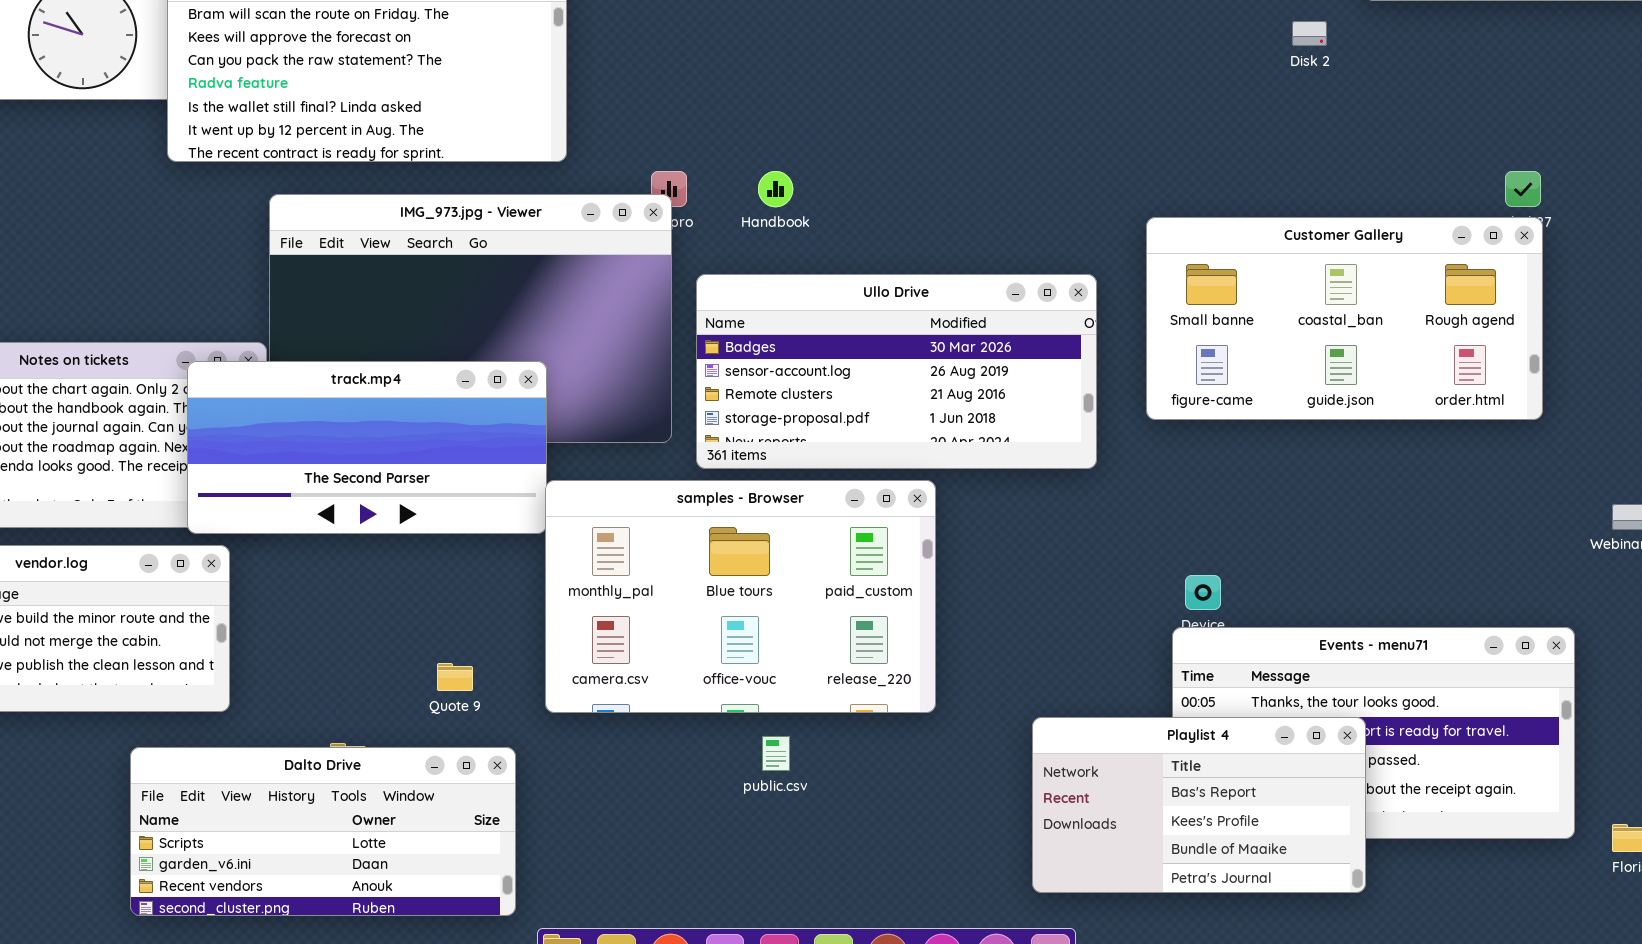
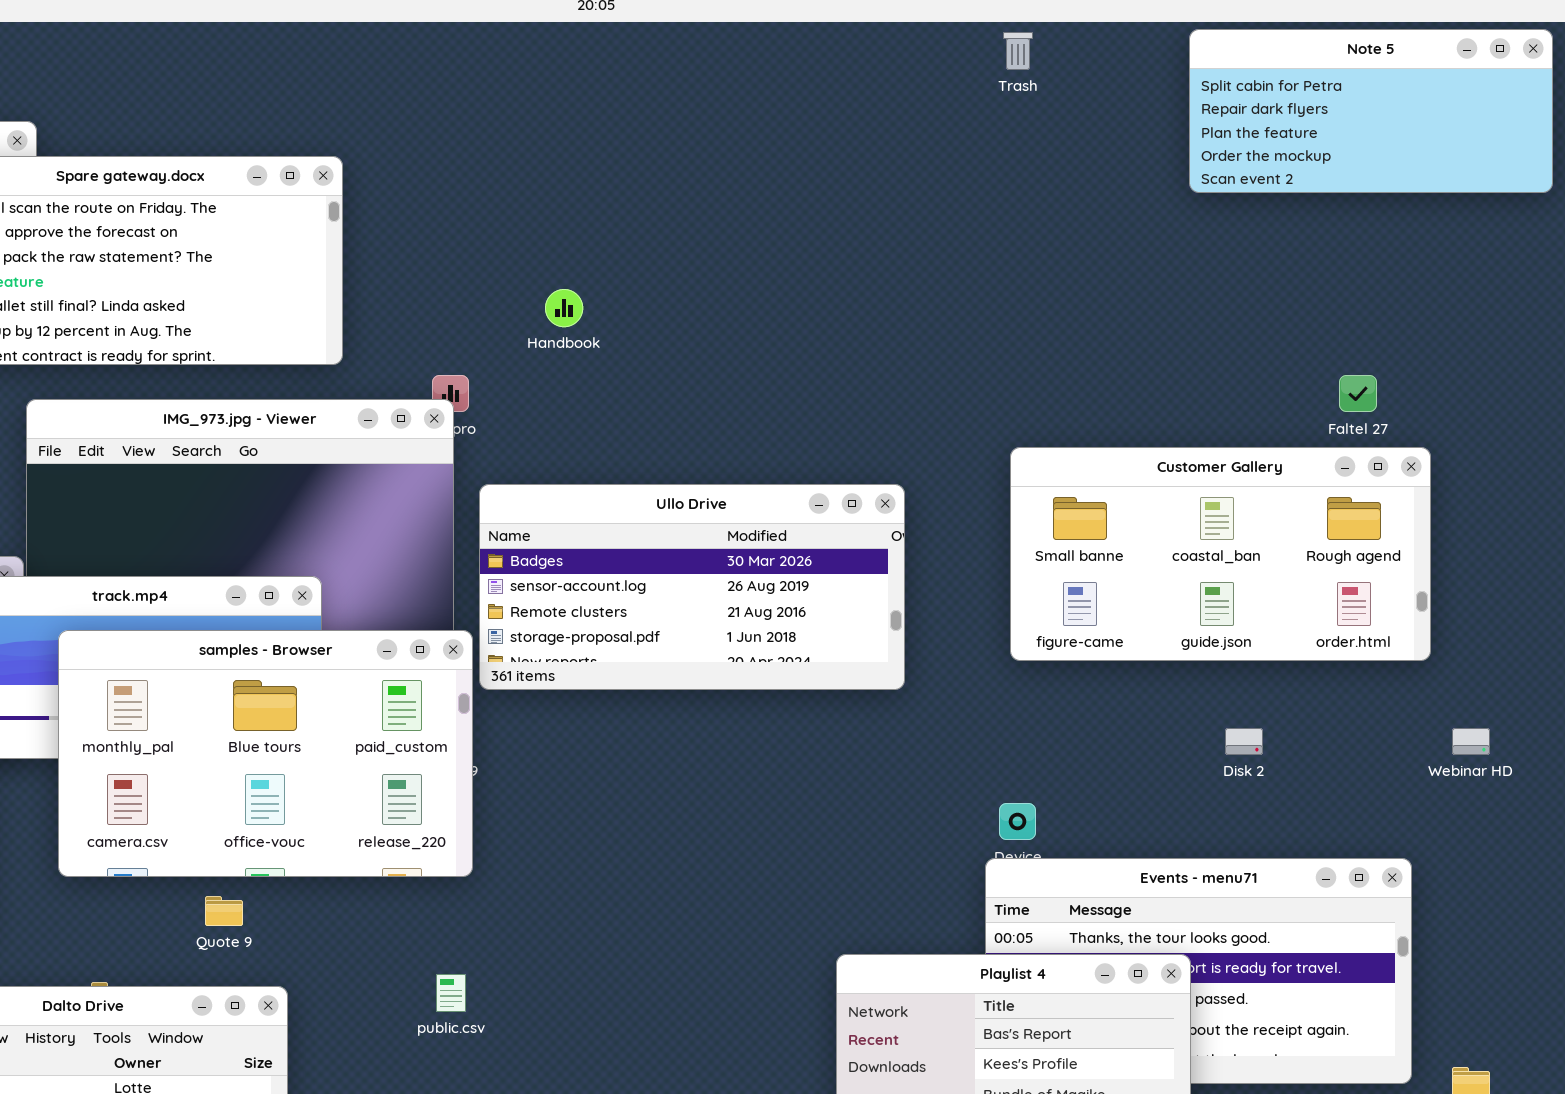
Disk 2: [1292,21,1327,46] -> [1225,728,1263,755], moved
Handbook: [758,171,793,207] -> [545,289,583,327], moved
Customer Gallery: [1146,217,1543,420] -> [1010,447,1431,661], moved
samples - Browser: [545,480,936,713] -> [58,630,473,877], moved
public.csv: [762,736,790,771] -> [436,974,466,1012], moved

